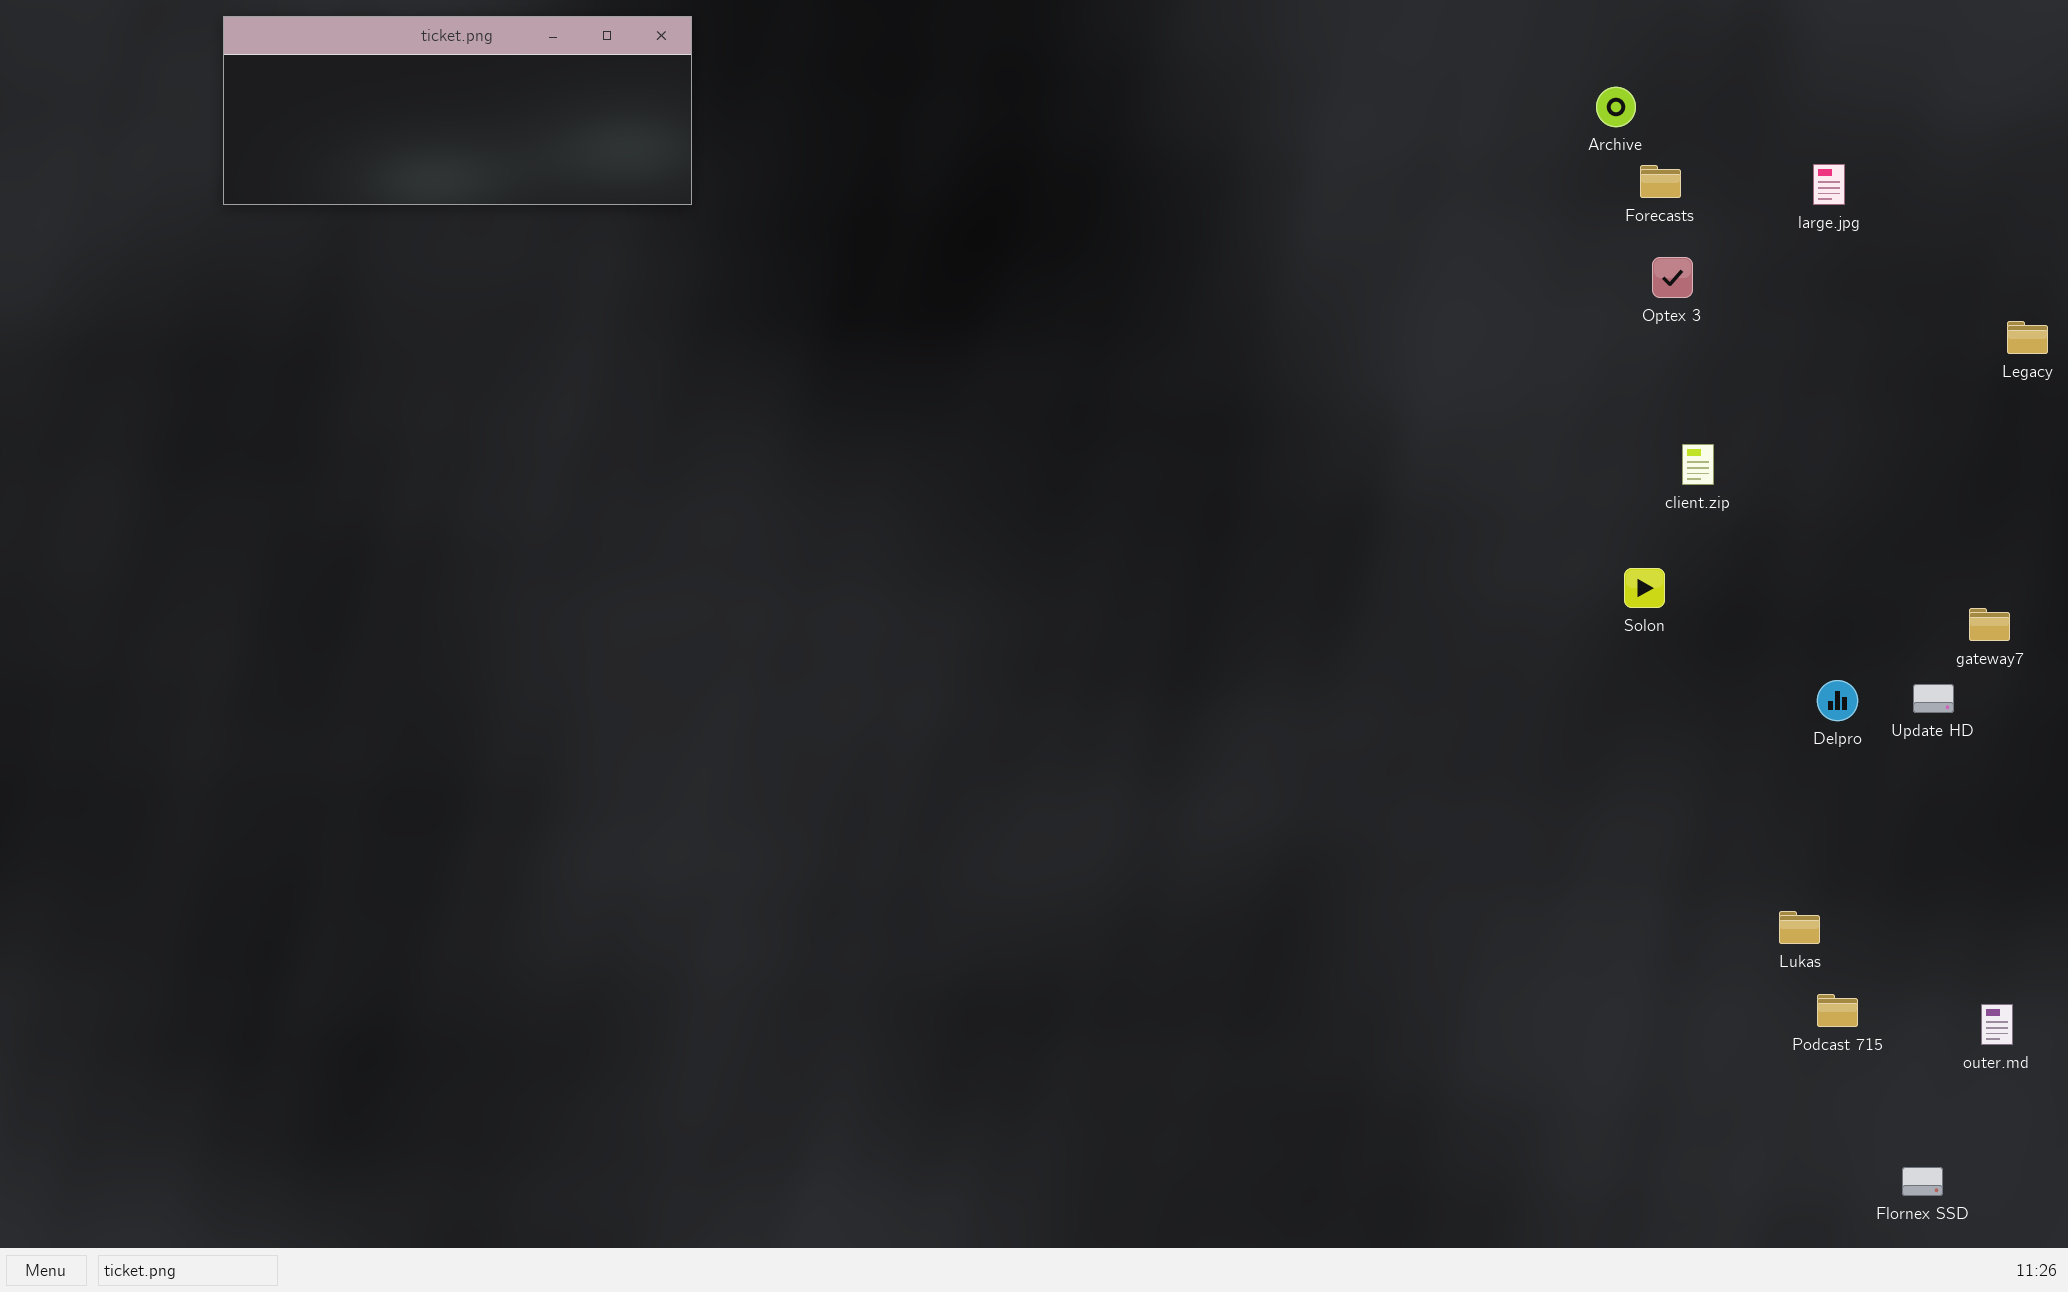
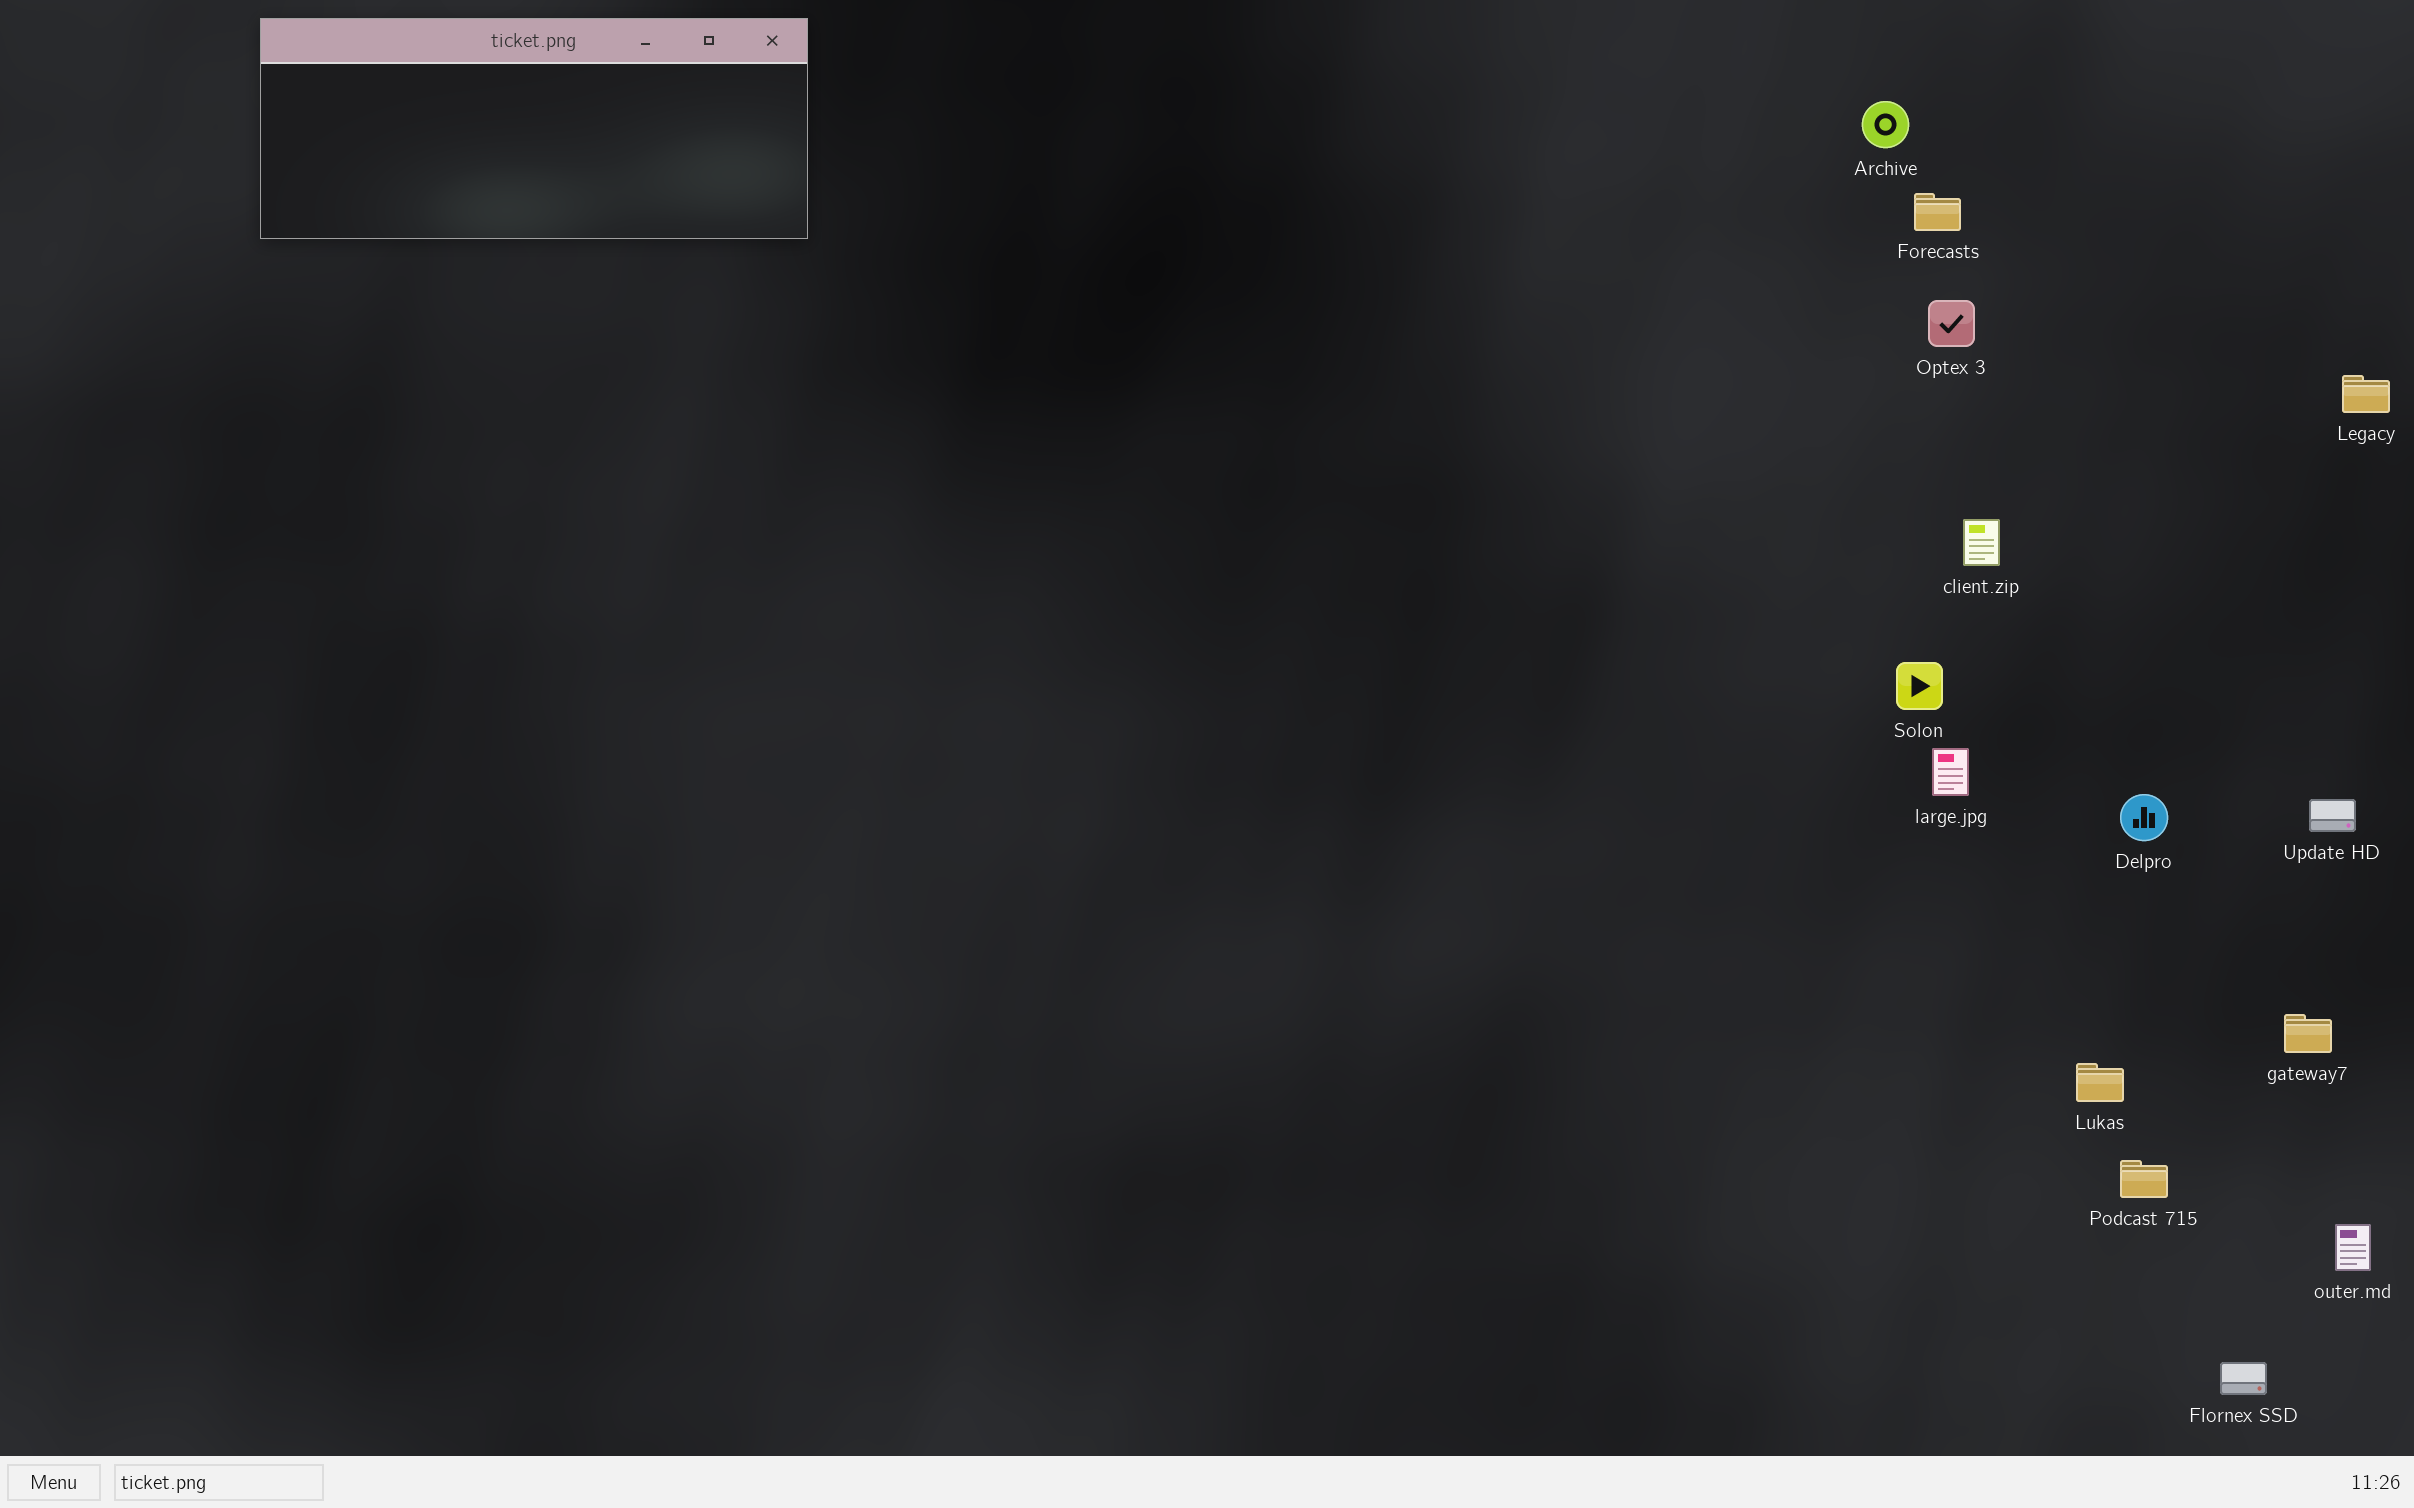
large.jpg: [1813,164,1845,205] -> [1932,748,1969,796], moved
gateway7: [1969,608,2010,641] -> [2284,1014,2332,1053], moved
Update HD: [1913,684,1954,713] -> [2309,799,2356,832], moved
outer.md: [1981,1004,2013,1045] -> [2335,1224,2371,1271], moved

